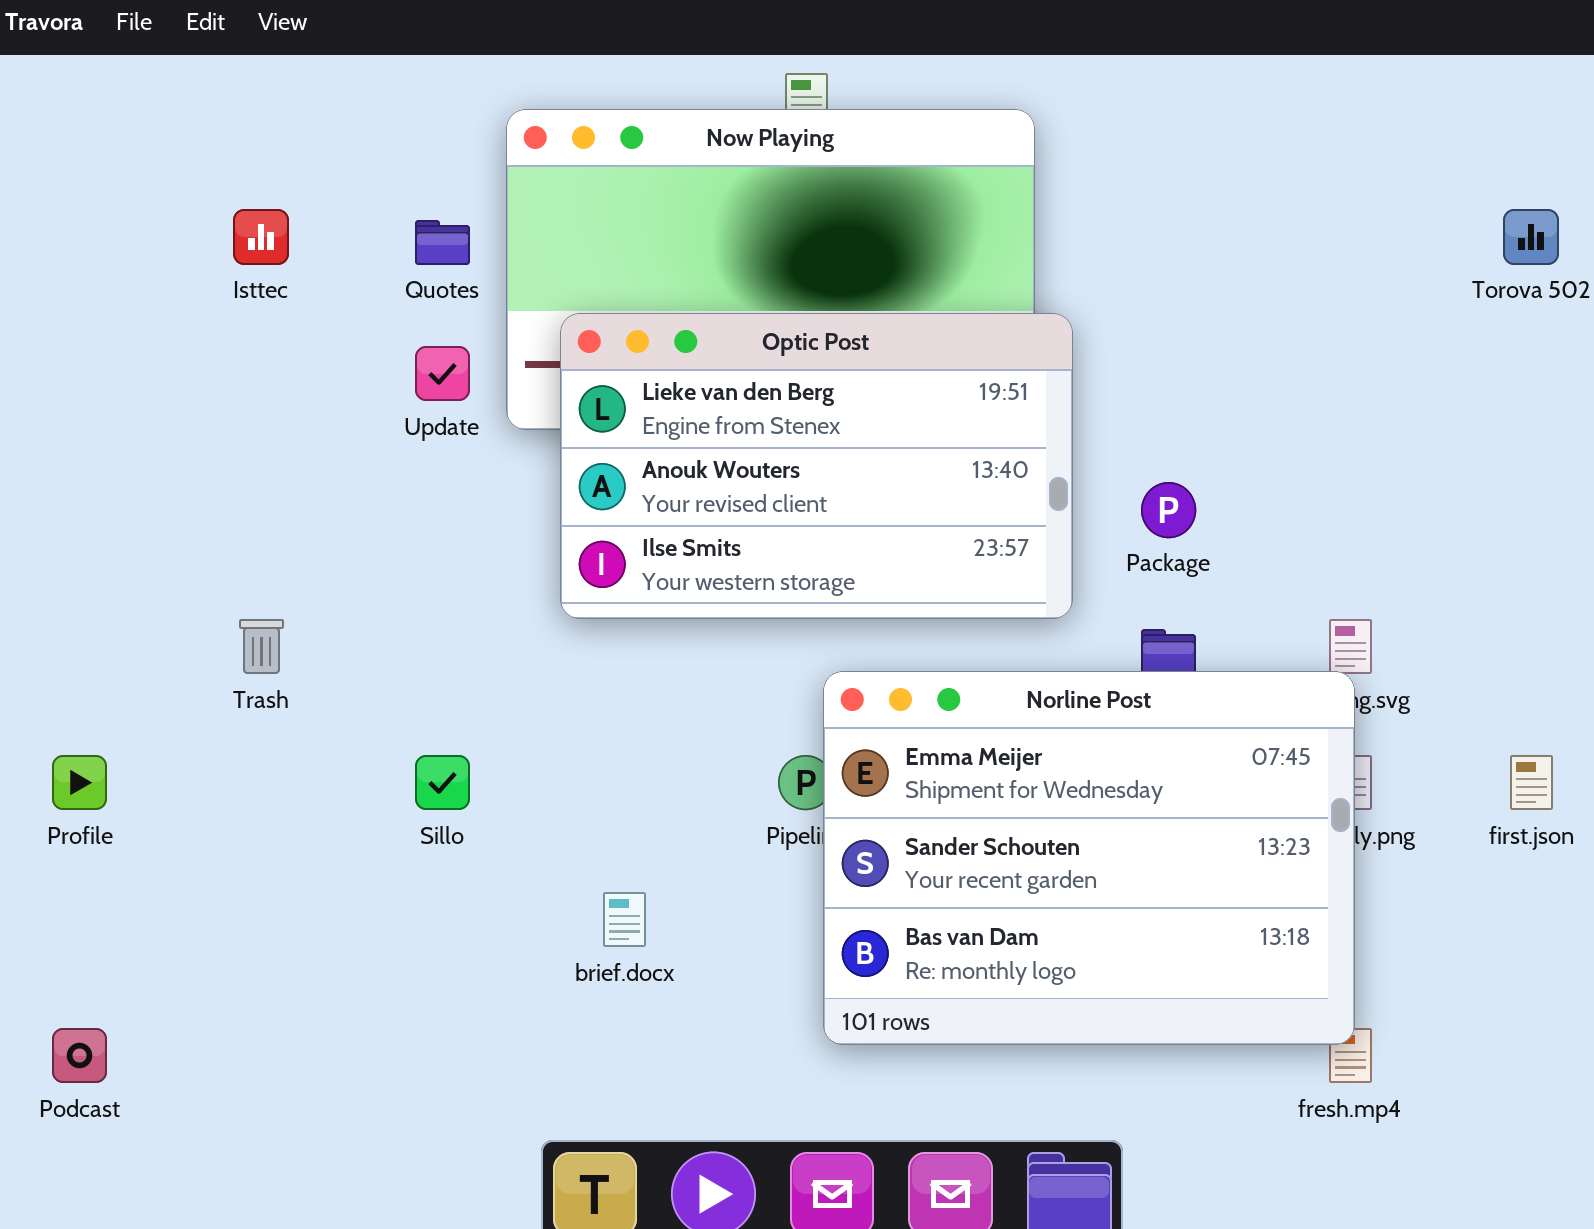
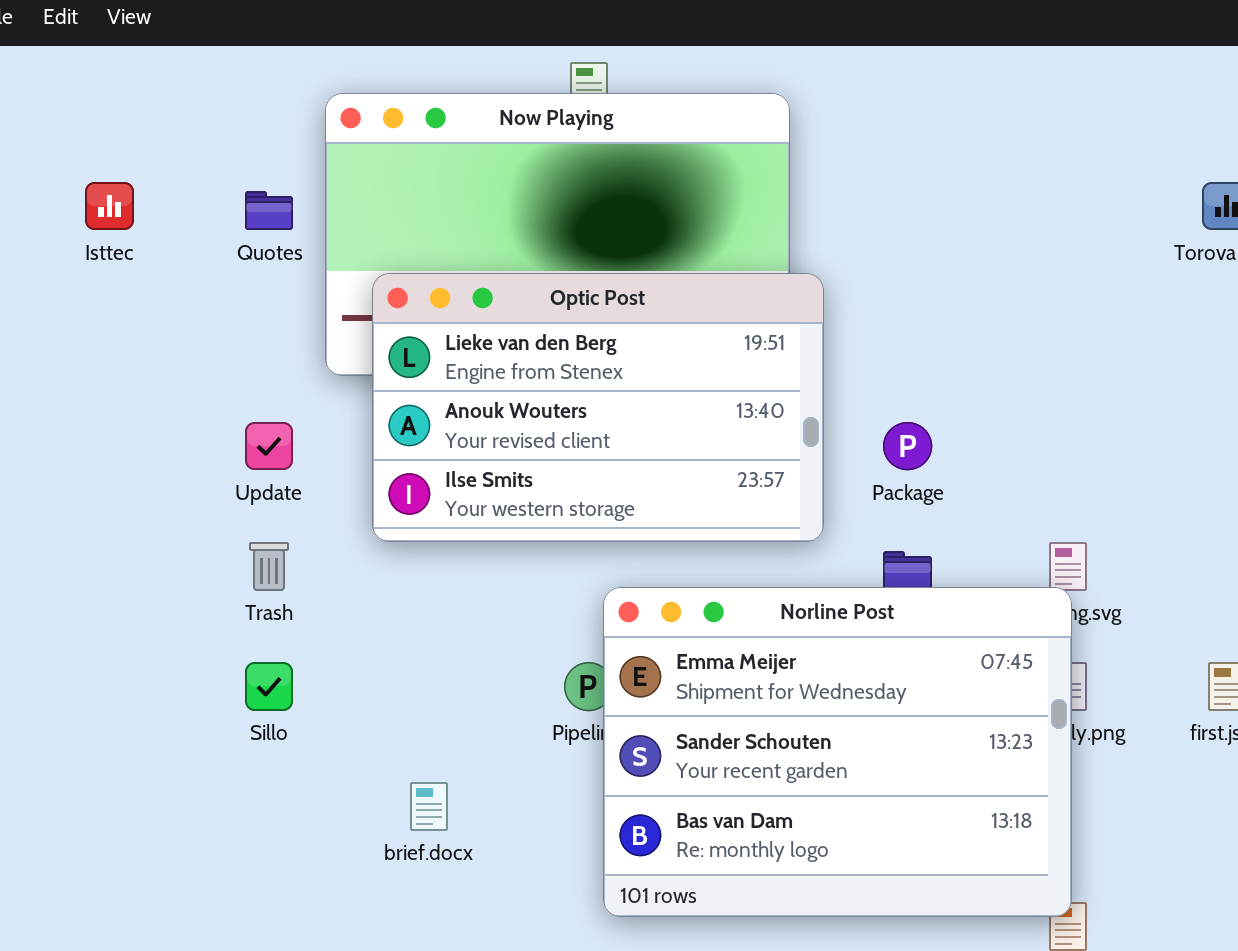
Update: [415,346,470,401] -> [245,422,293,470], moved
Trash: [239,619,284,674] -> [249,542,289,591], moved

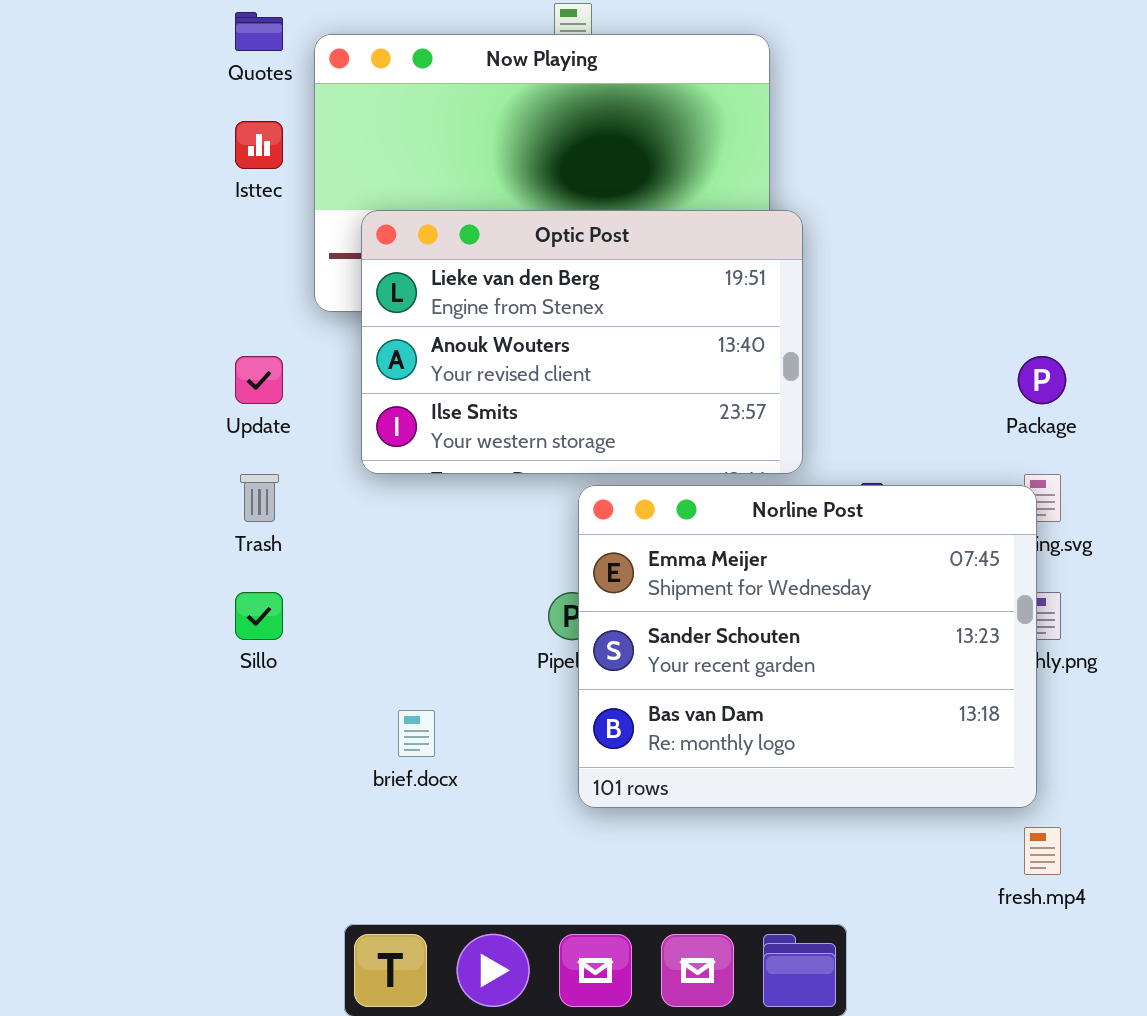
Isttec: [85,182,134,230] -> [235,121,283,169], moved
Quotes: [245,191,293,230] -> [235,12,283,51], moved
Package: [883,422,932,470] -> [1018,356,1066,404], moved
Norline Post: [603,587,1072,917] -> [578,485,1037,808], moved

